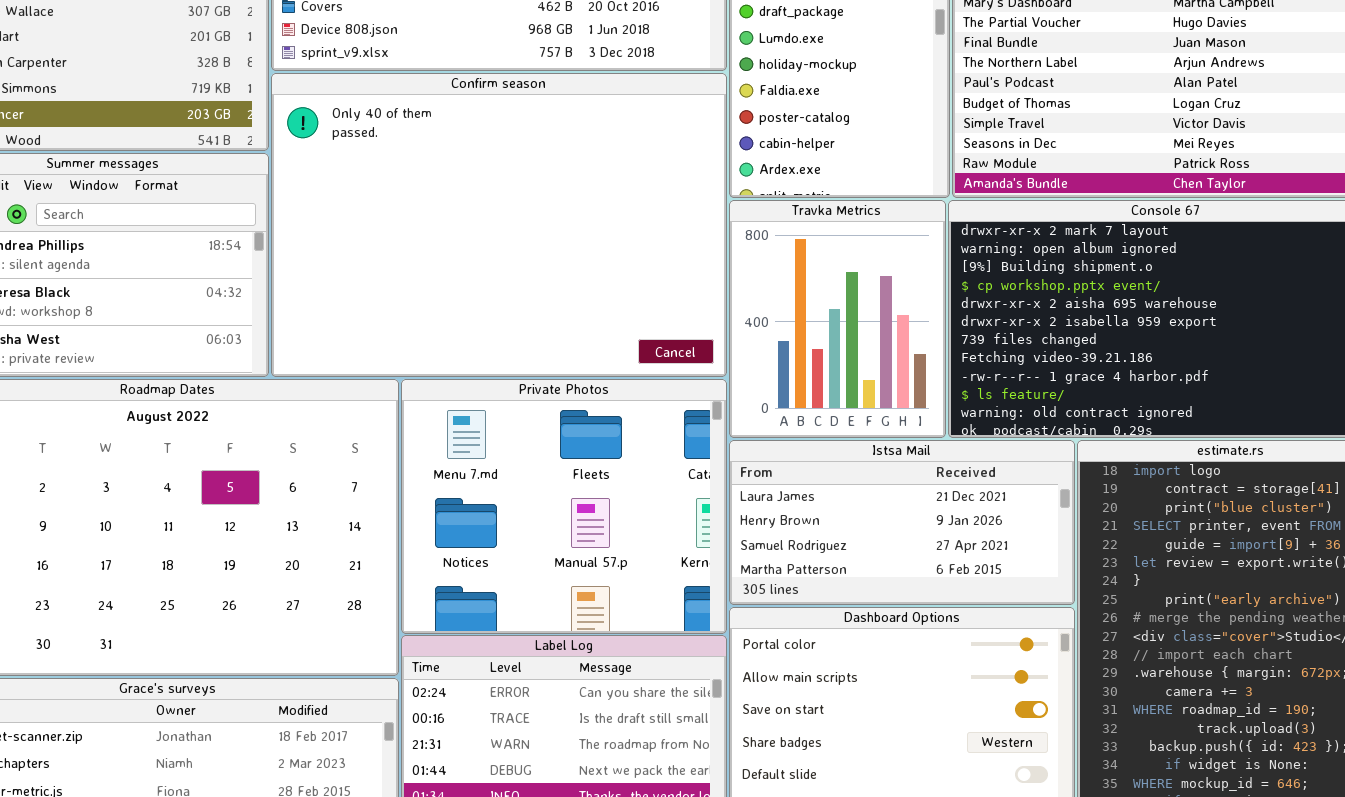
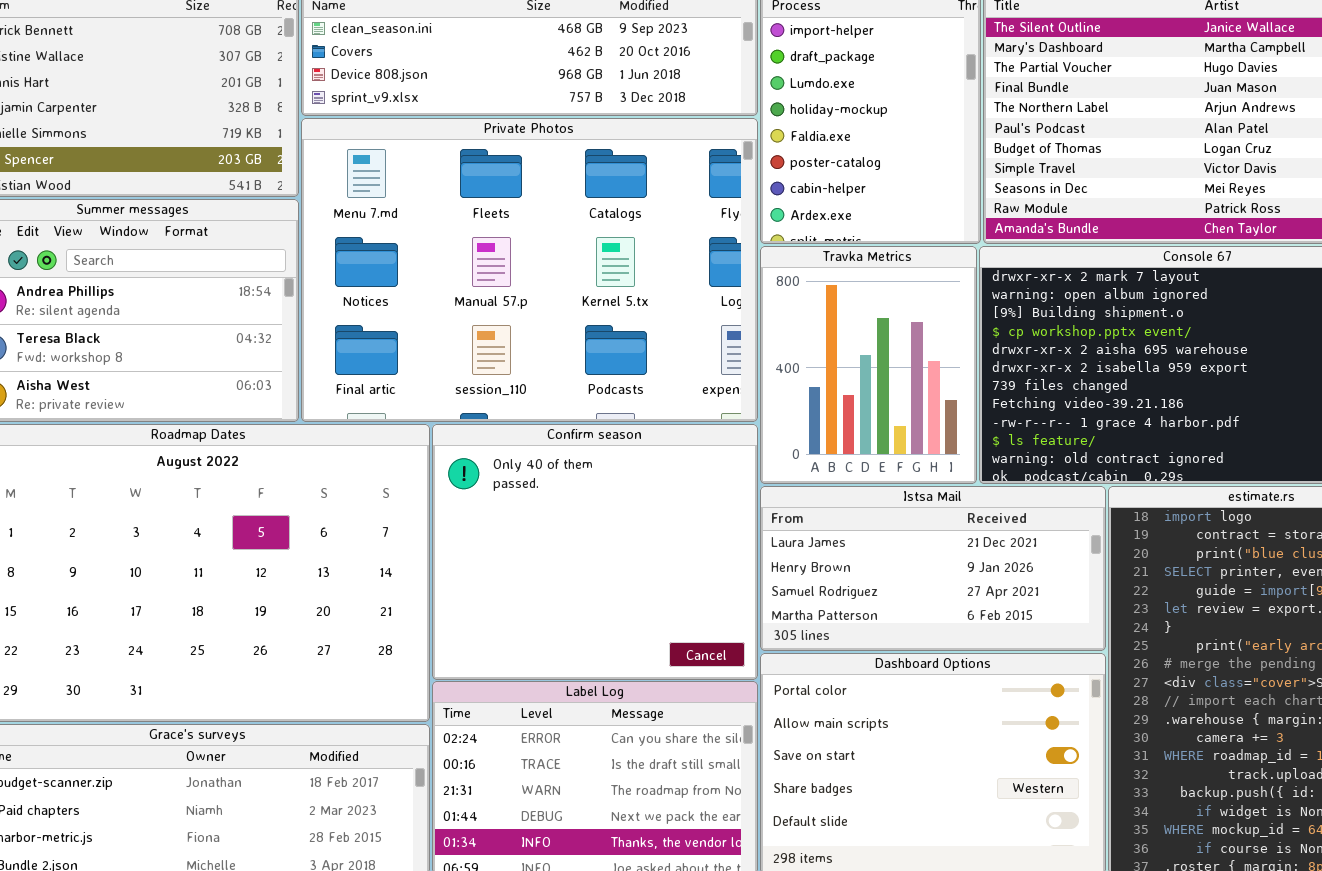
Confirm season: [271,73,727,377] -> [432,424,758,680], moved, resized
Private Photos: [401,379,727,634] -> [301,118,758,422], moved, resized

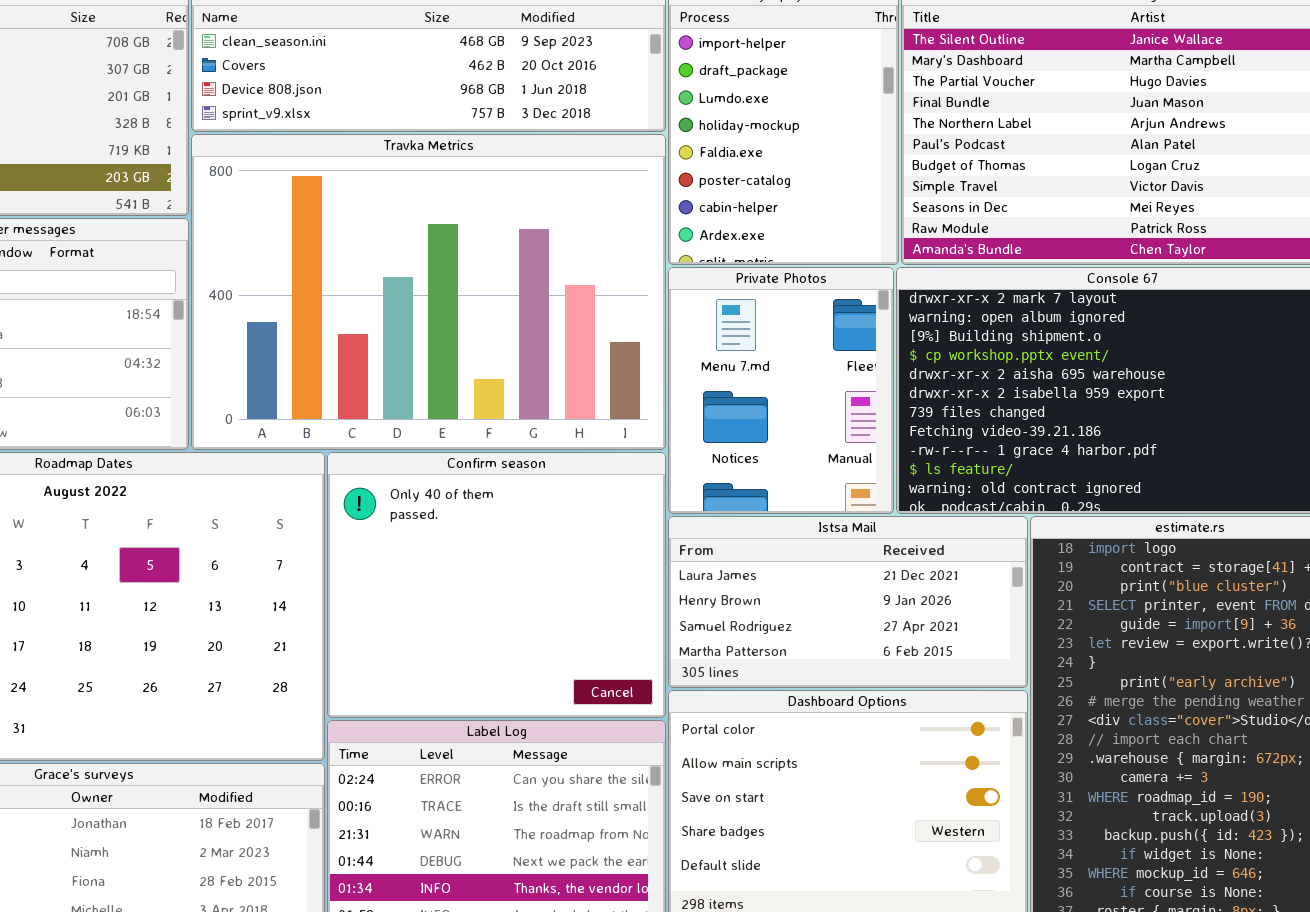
Private Photos: [301,118,758,422] -> [668,267,894,514], moved, resized
Travka Metrics: [760,246,977,484] -> [191,134,666,450], moved, resized

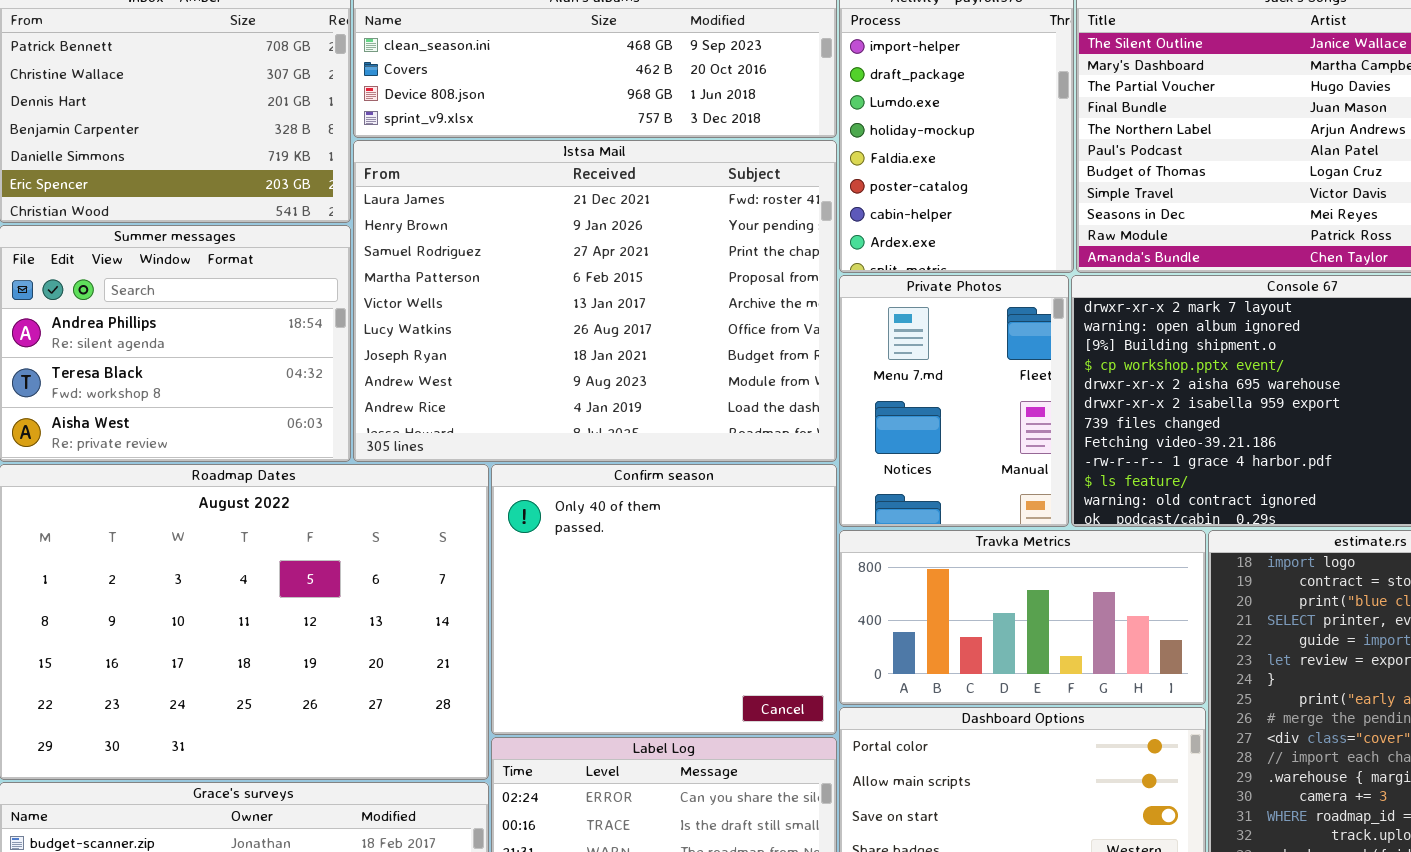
Travka Metrics: [191,134,666,450] -> [839,530,1206,705], moved, resized
Istsa Mail: [668,516,1028,688] -> [353,140,837,462], moved, resized

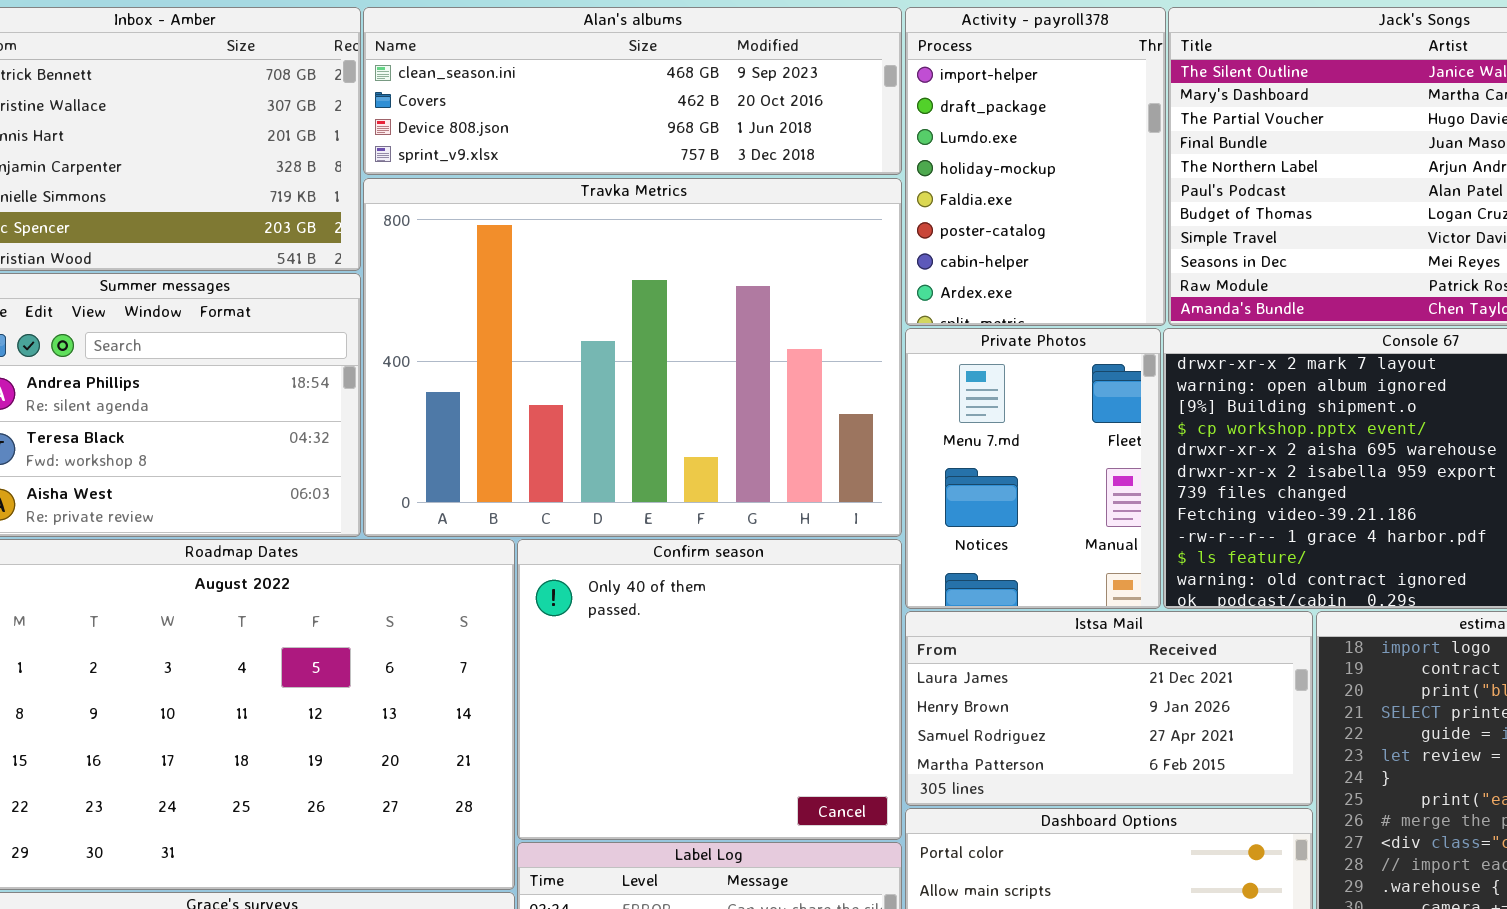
Istsa Mail: [353,140,837,462] -> [905,611,1313,806], moved, resized
Travka Metrics: [839,530,1206,705] -> [363,178,902,537], moved, resized

